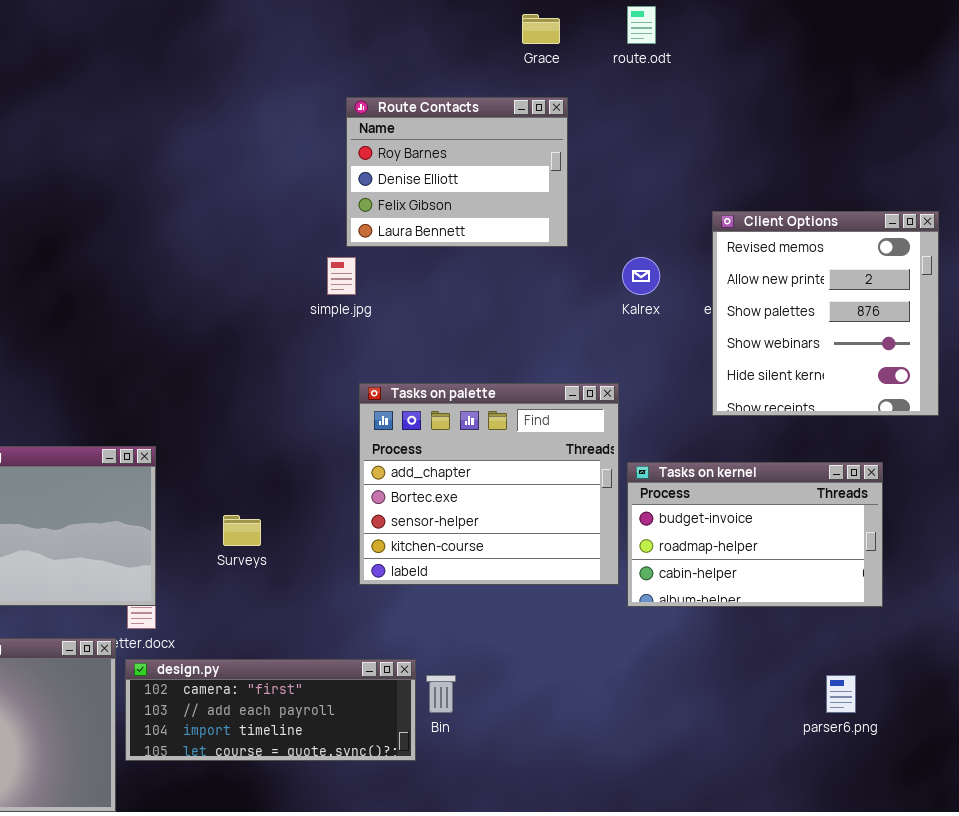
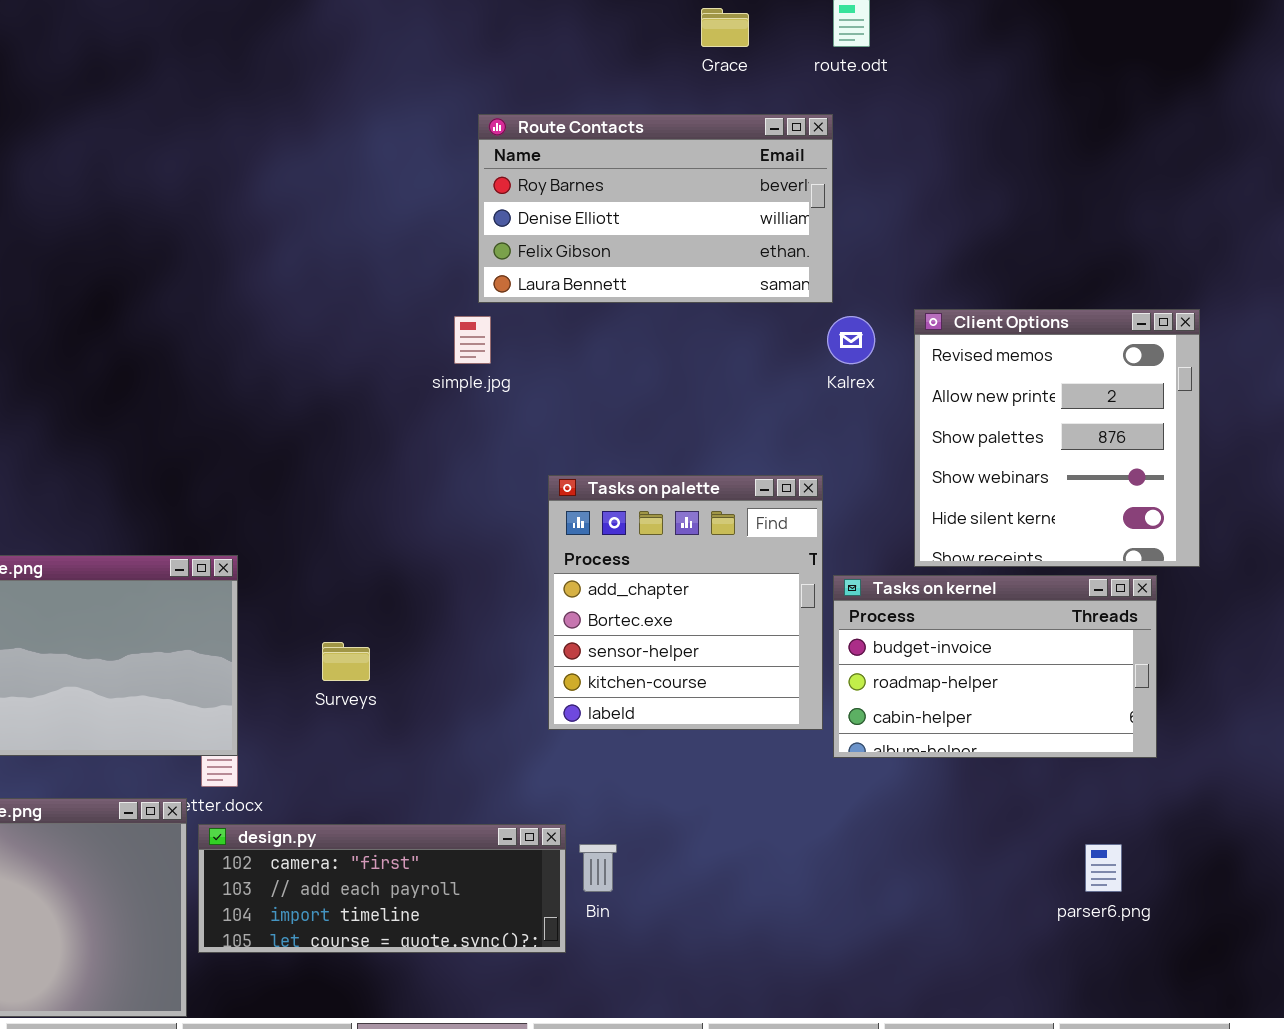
Route Contacts: [346,97,568,247] -> [478,114,833,303], resized
Client Options: [712,211,939,416] -> [914,309,1200,567], moved
Tasks on palette: [359,383,619,585] -> [548,475,823,730], resized

